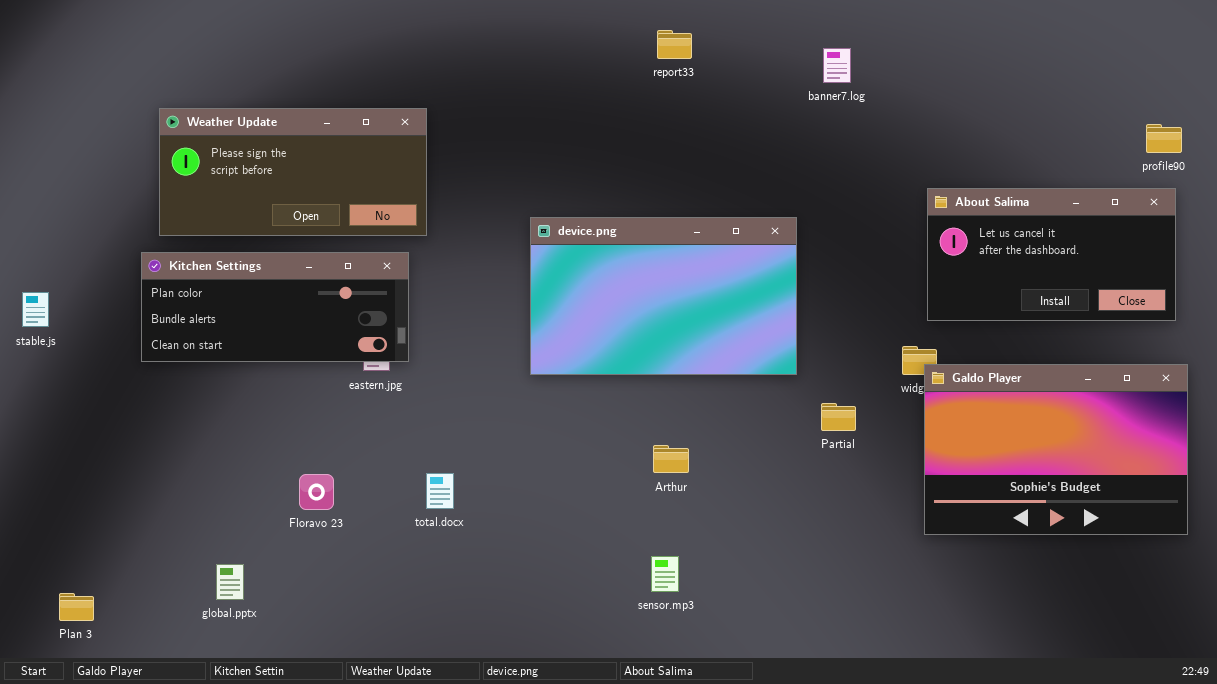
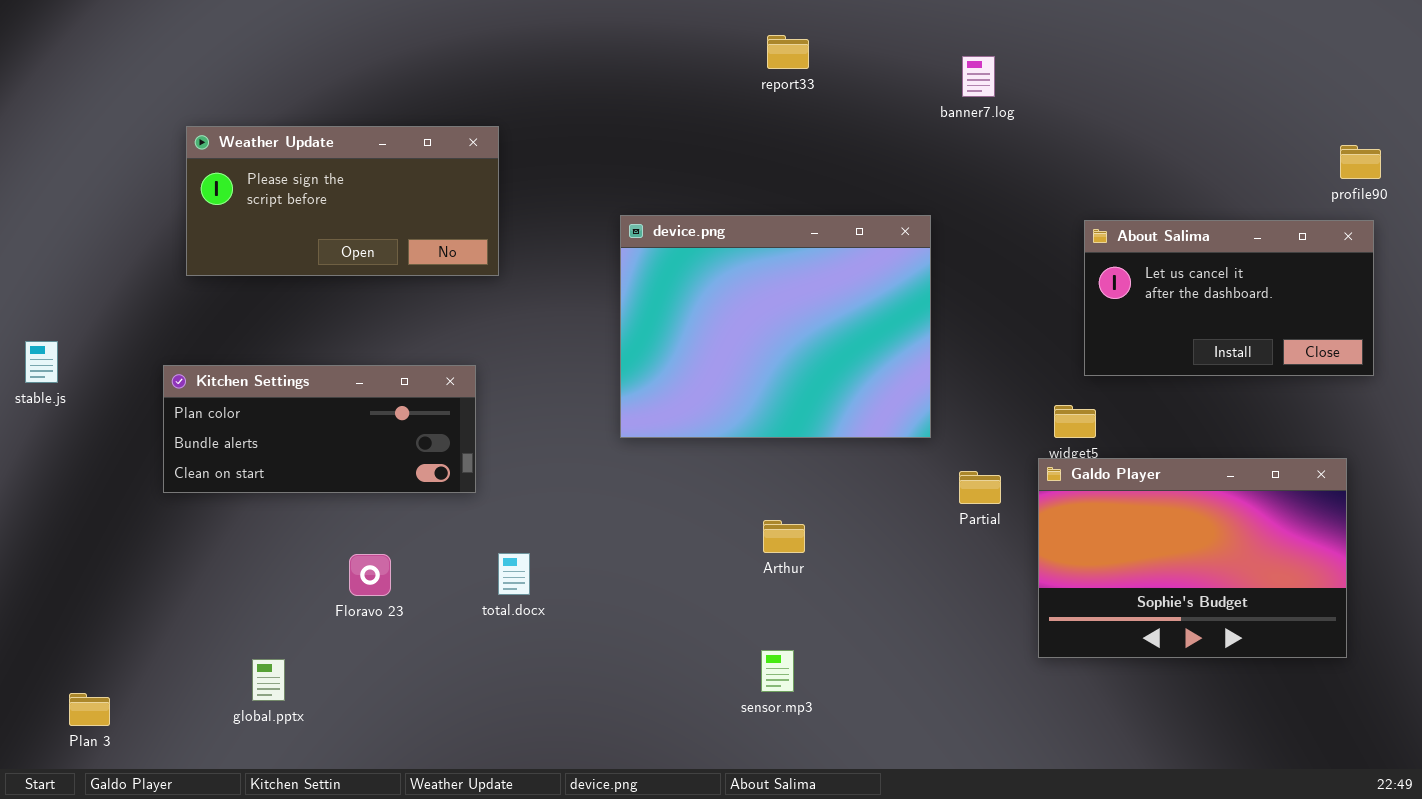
device.png: [530,217,797,375] -> [620,215,931,438], resized
Kitchen Settings: [141,252,409,362] -> [163,365,476,493], moved
Galdo Player: [924,364,1188,535] -> [1038,458,1347,658], moved

